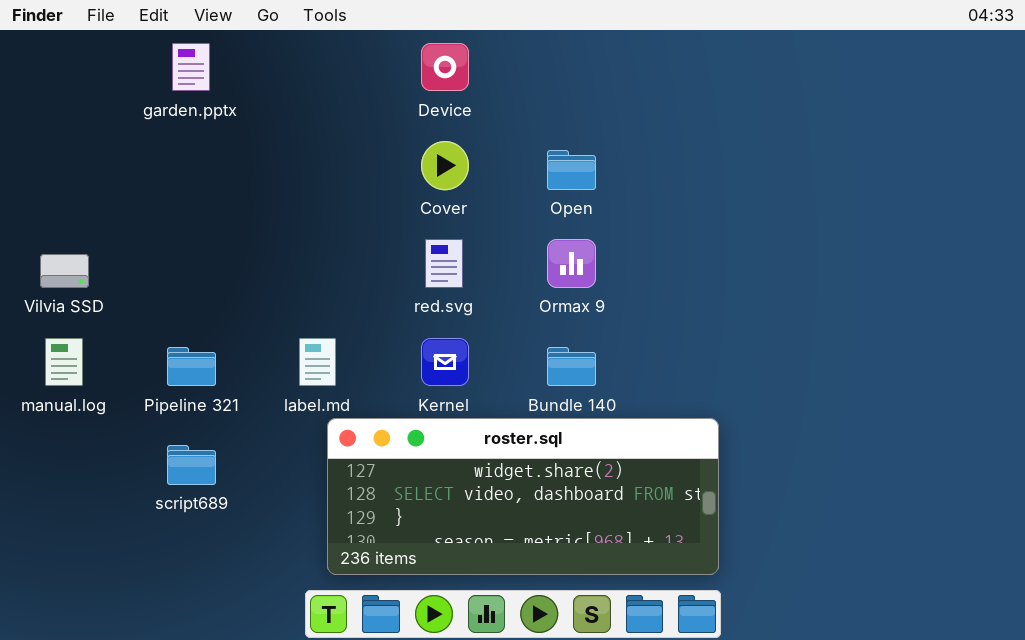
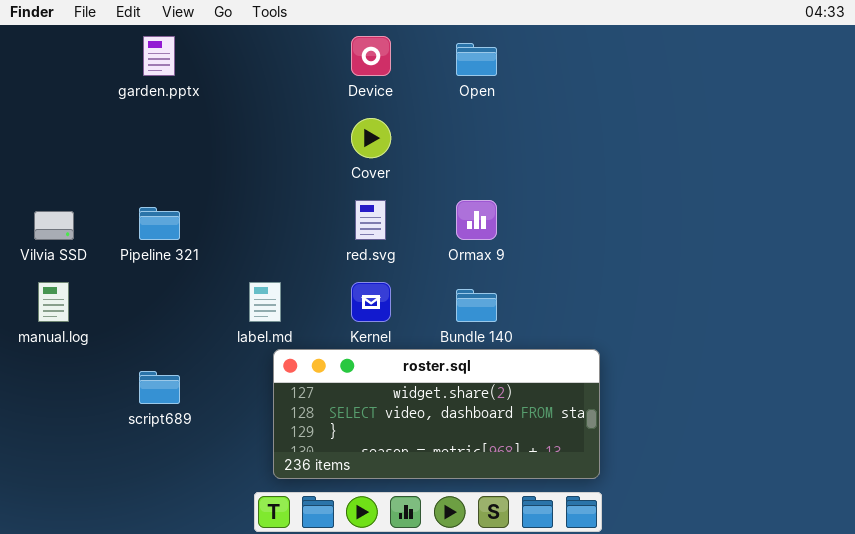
Open: [547,150,596,190] -> [456,43,497,76], moved
Pipeline 321: [167,347,216,386] -> [139,207,180,240], moved

